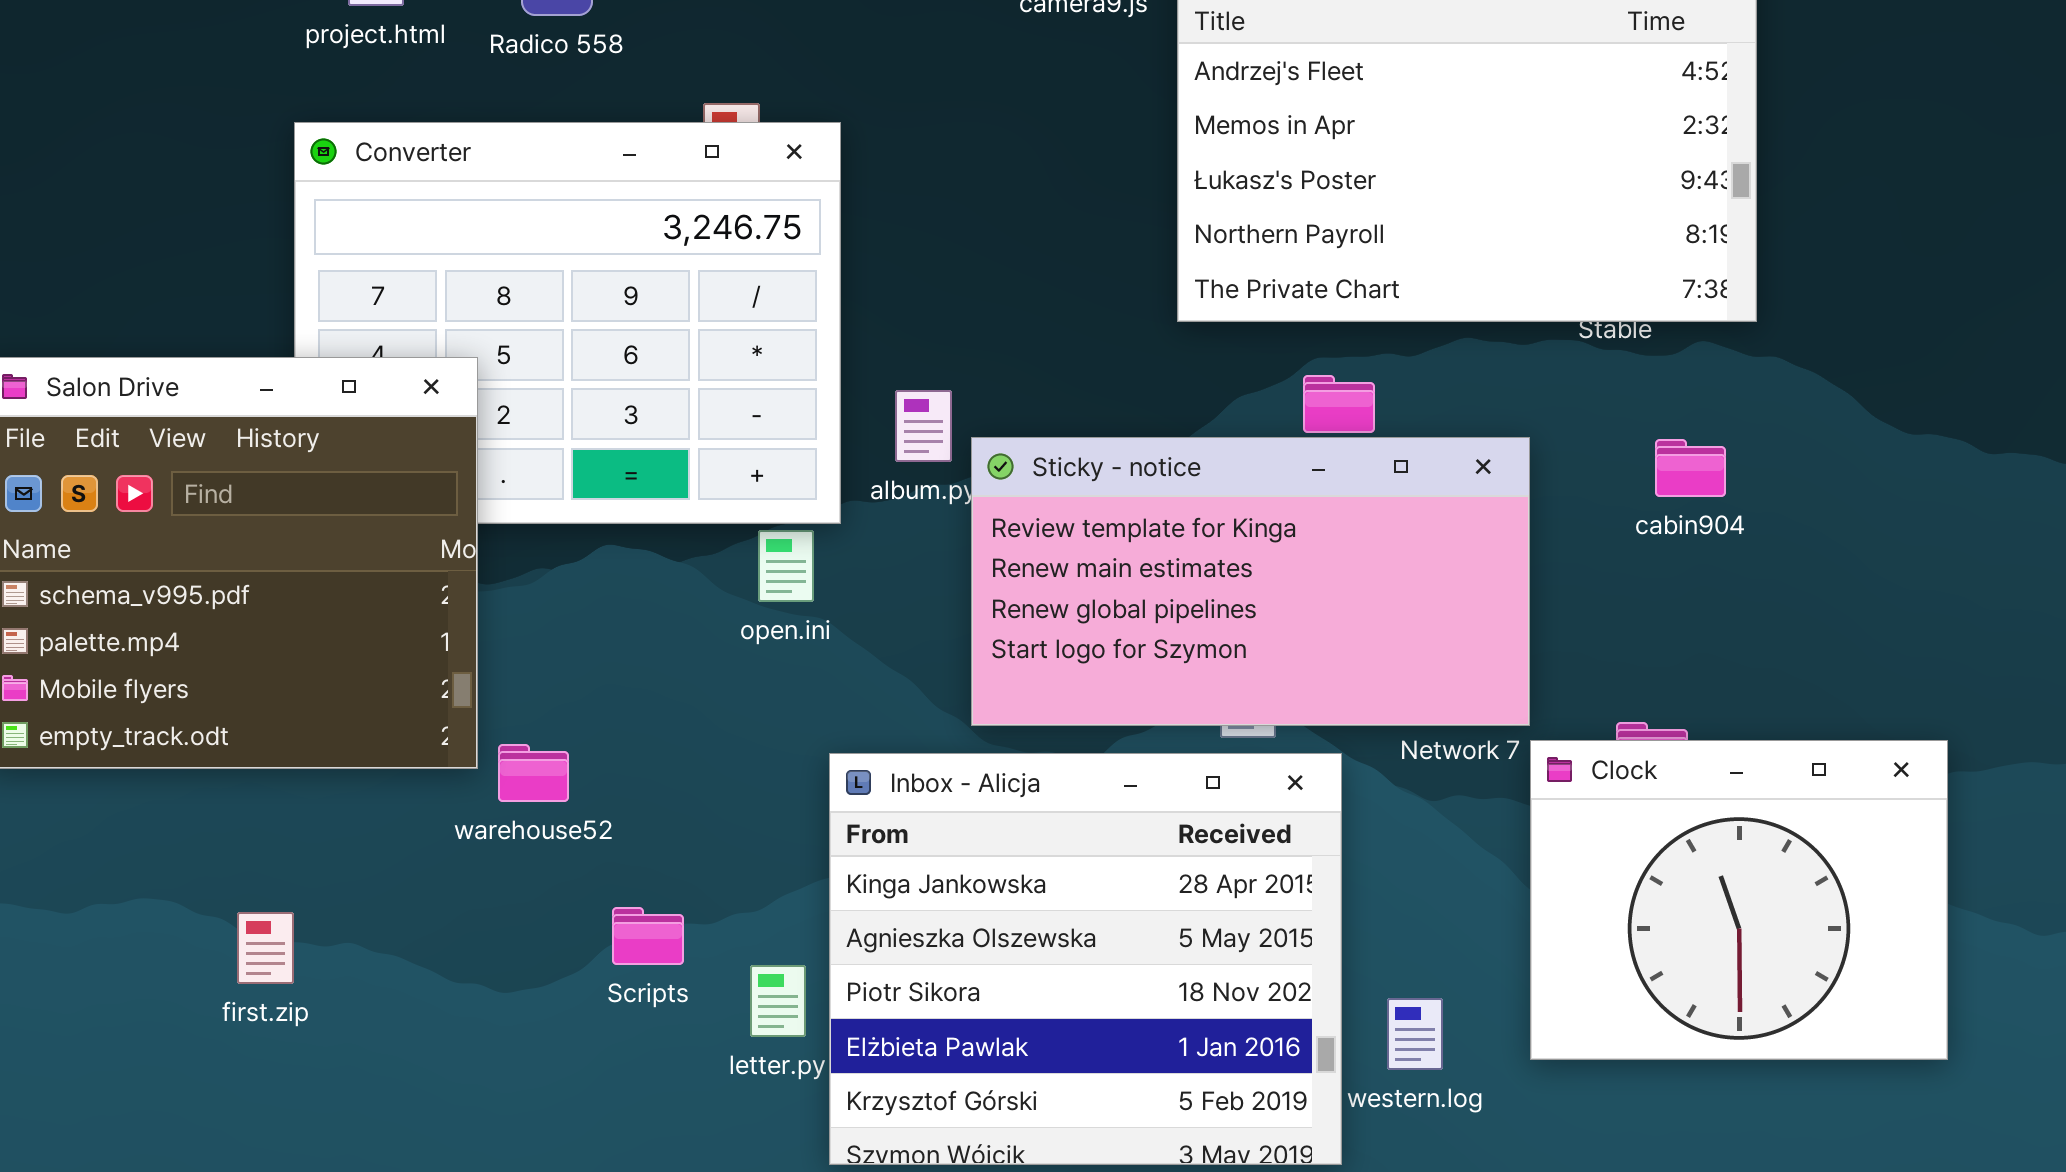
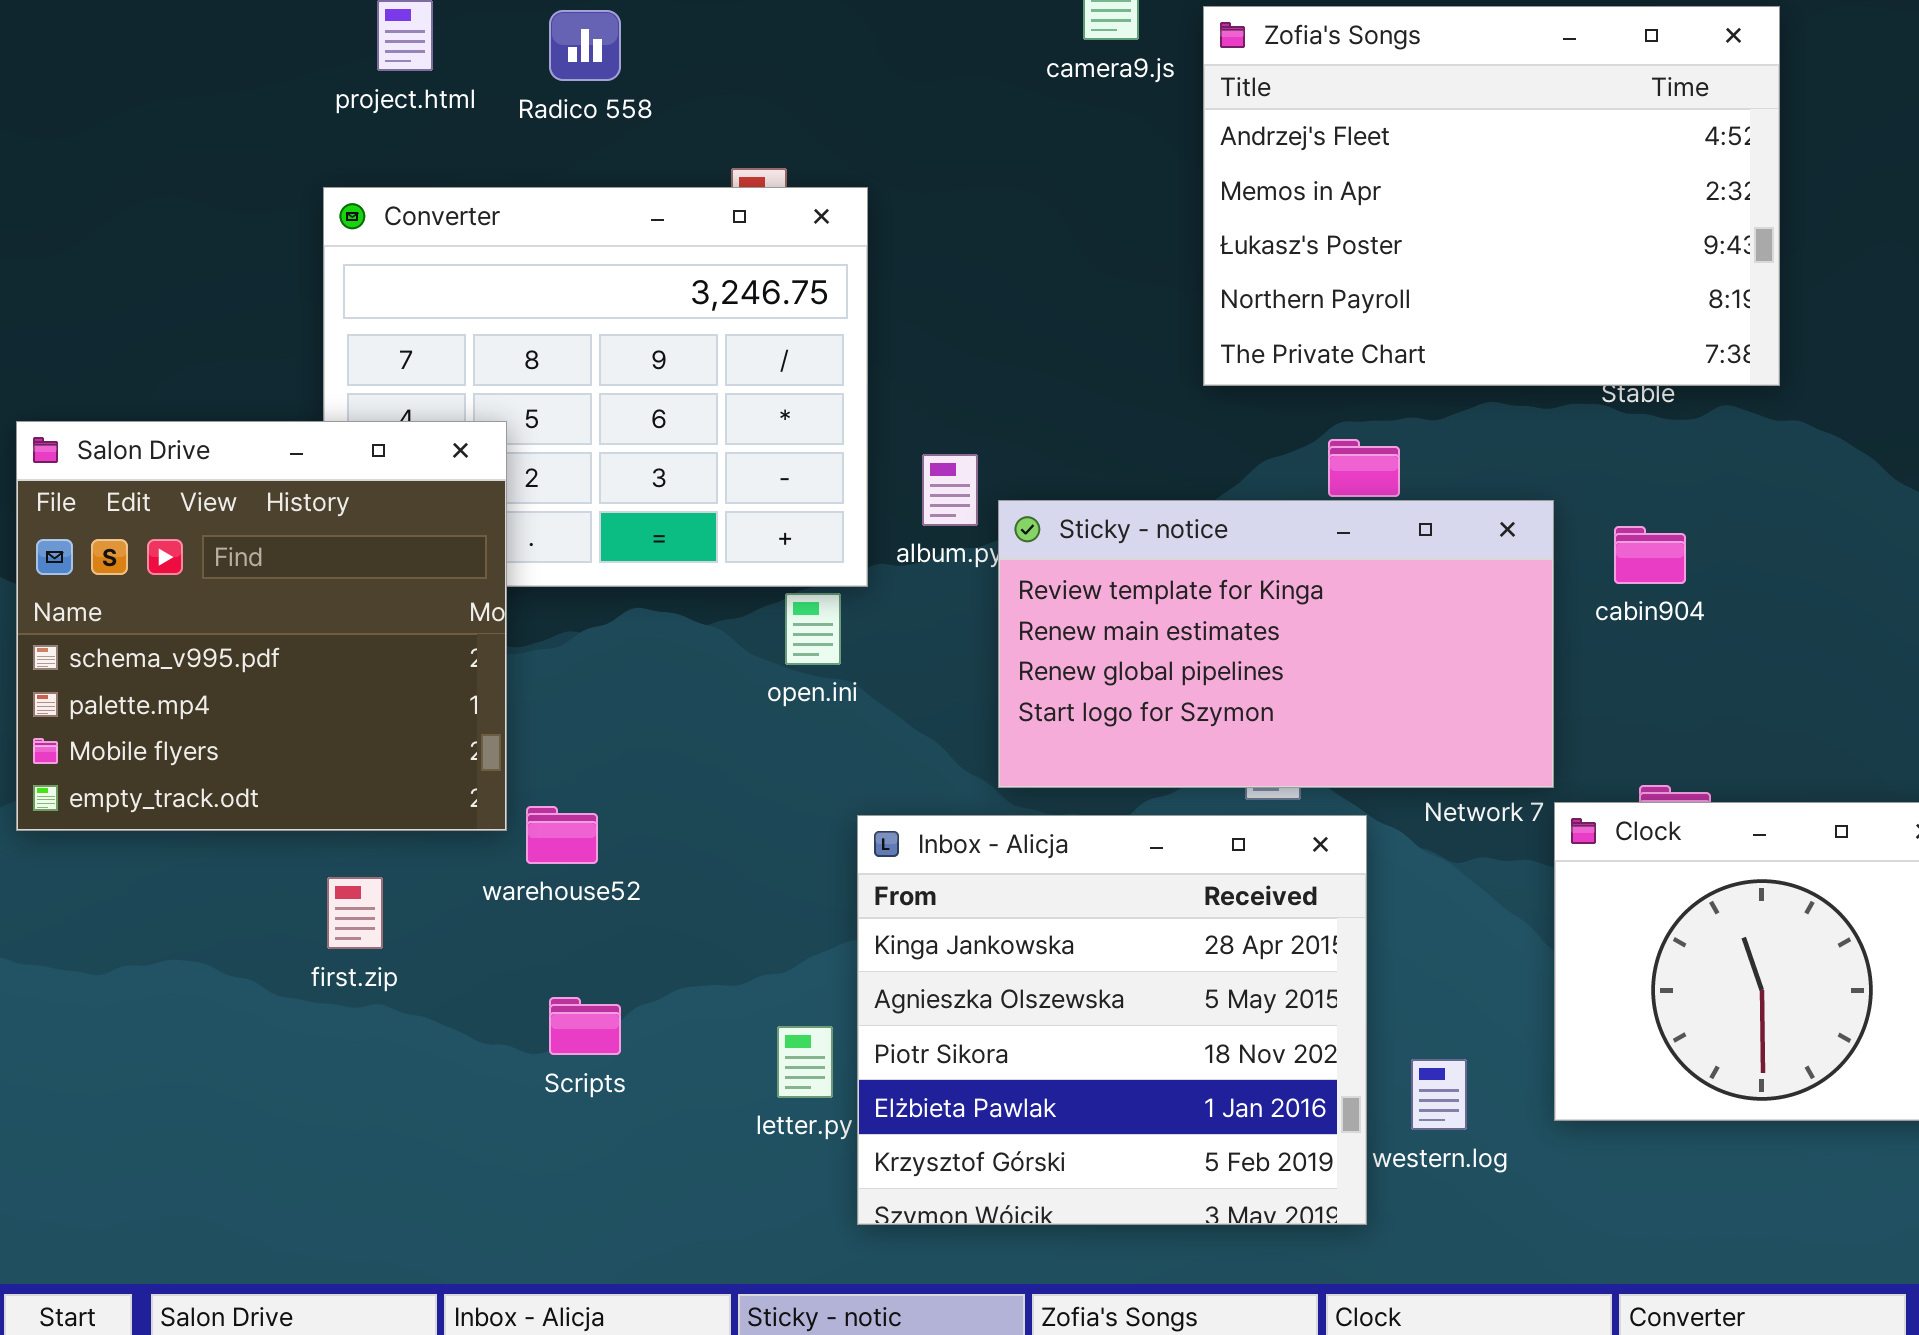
cabin904: [1655,439,1726,497] -> [1614,526,1686,584], moved
Scripts: [612,907,684,965] -> [549,997,621,1055], moved
first.zip: [237,912,294,984] -> [327,877,383,949], moved

